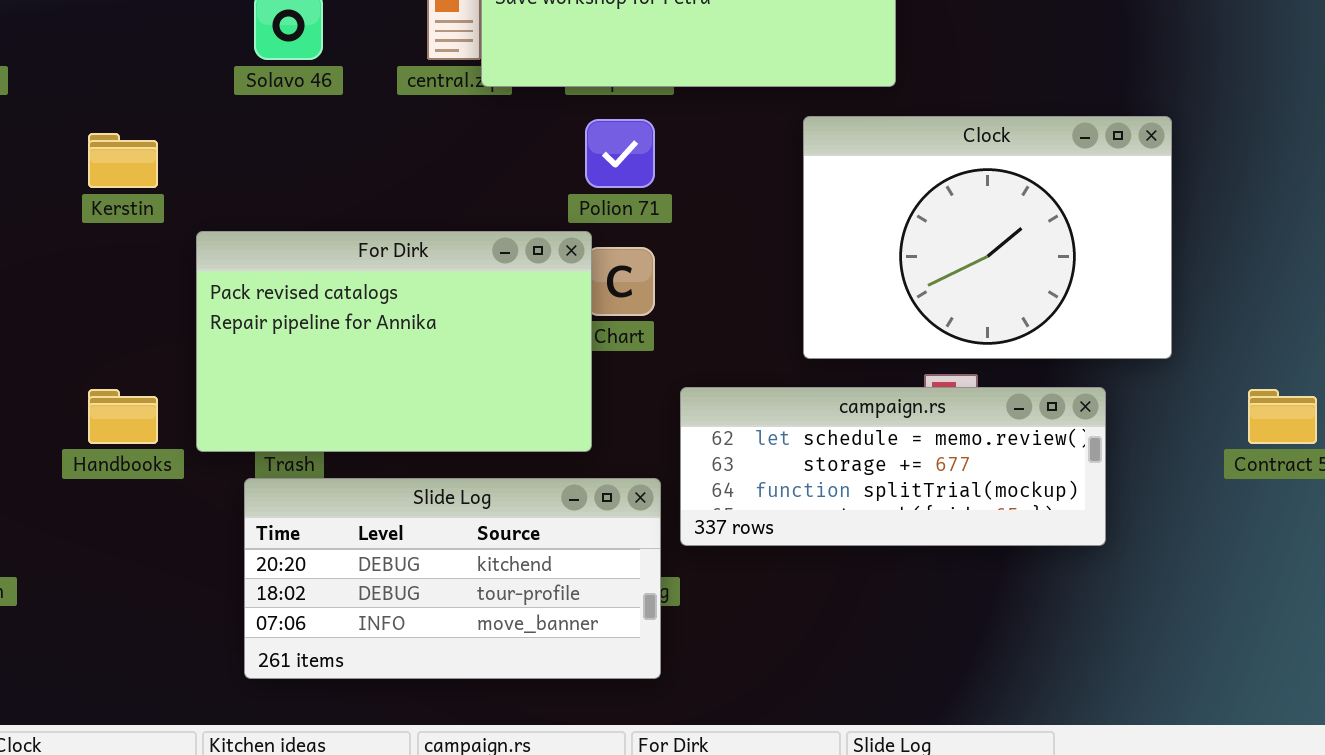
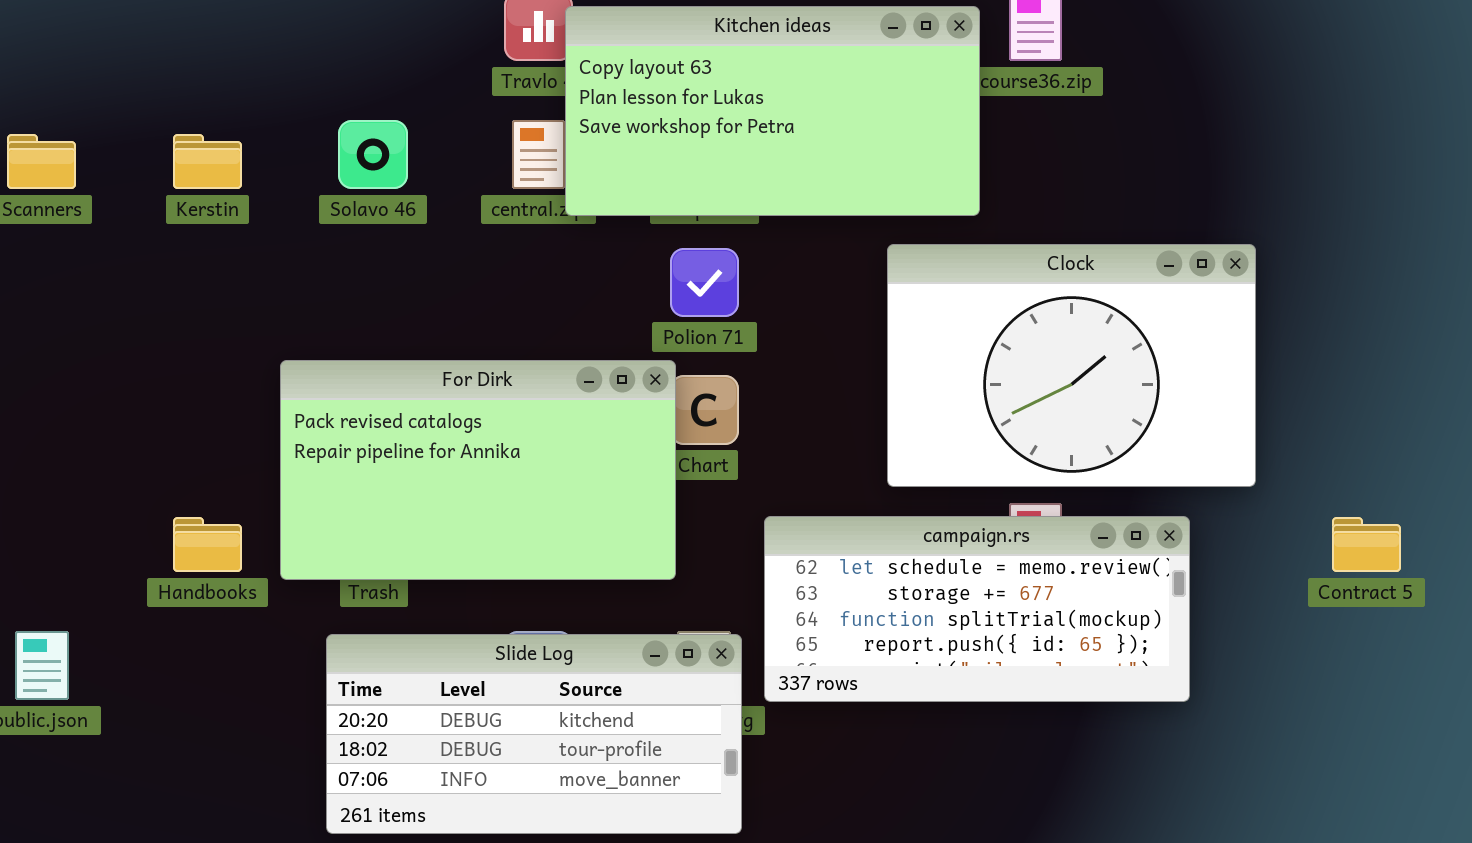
Kerstin: [88,133,158,188] -> [173,134,242,189], moved
campaign.rs: [680,387,1106,546] -> [764,516,1190,702], resized
Slide Log: [244,478,661,679] -> [326,634,742,834], moved

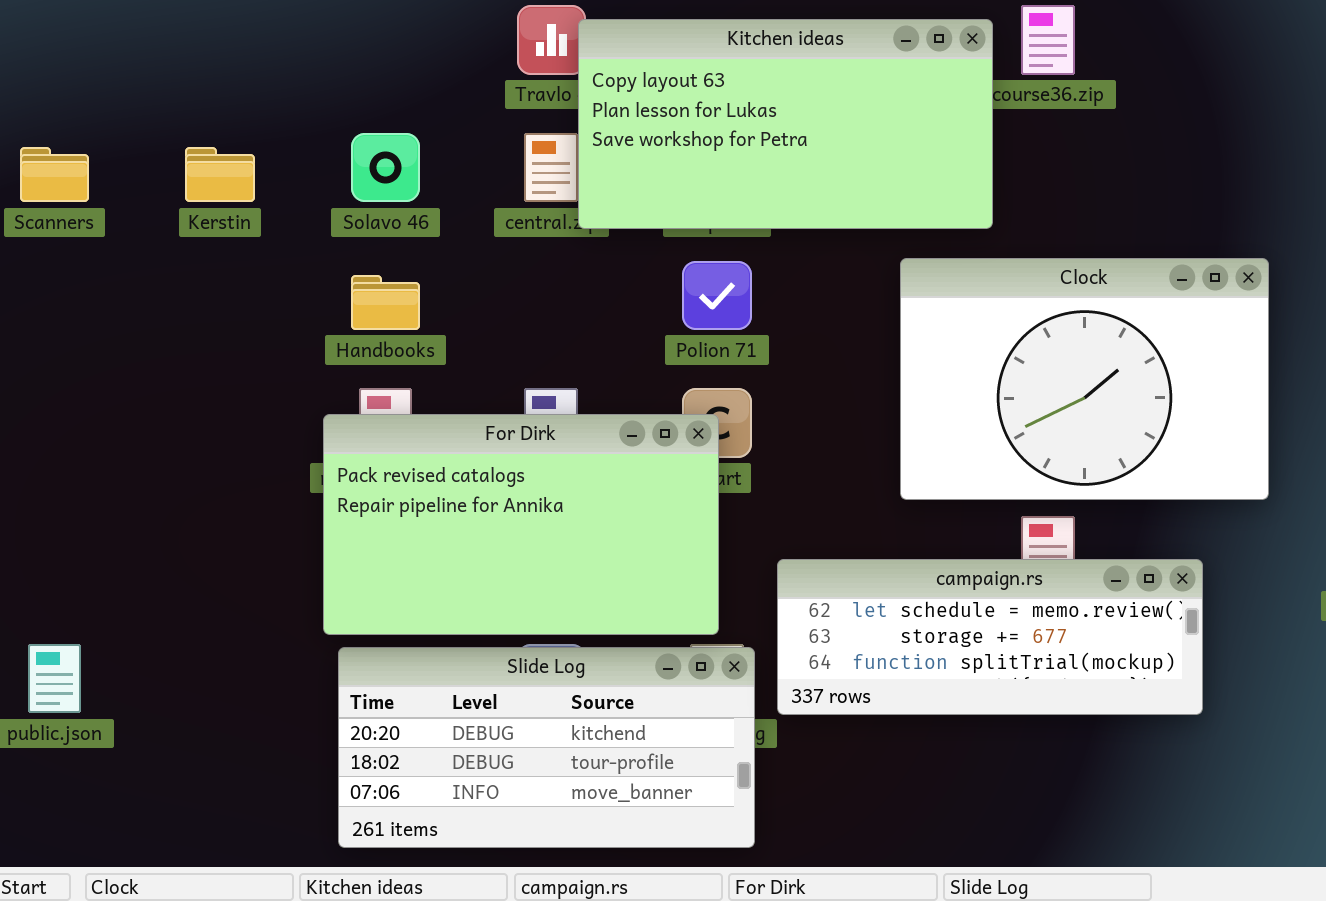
For Dirk: [280,360,676,580] -> [323,414,719,635], moved
campaign.rs: [764,516,1190,702] -> [777,559,1203,715], resized
Handbooks: [173,517,242,572] -> [351,275,420,330], moved

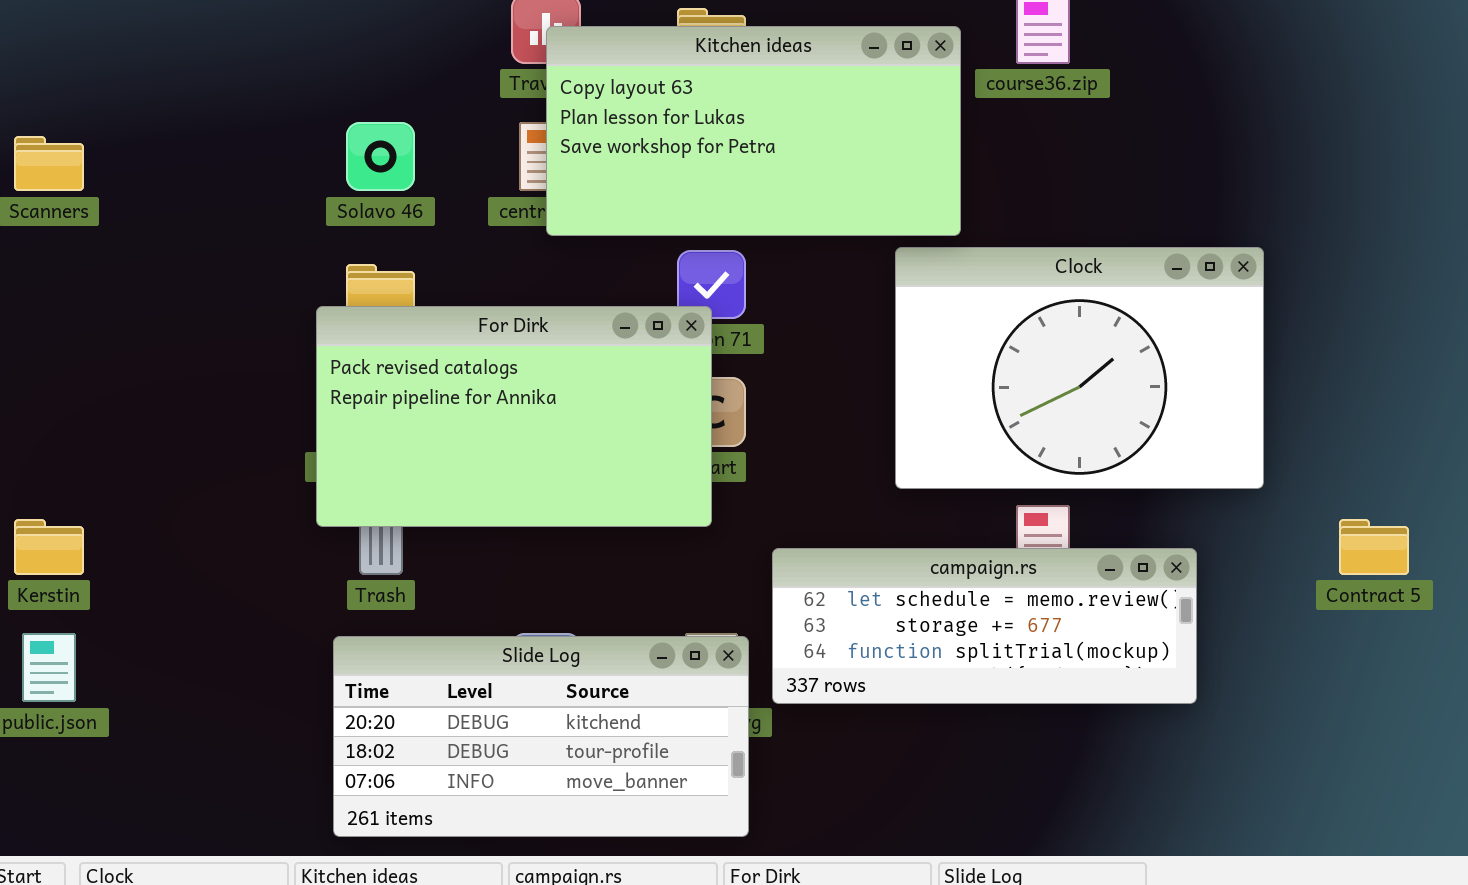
Kitchen ideas: [578,19,993,229] -> [546,26,961,236], moved
Kerstin: [185,147,255,202] -> [14,519,84,575], moved
For Dirk: [323,414,719,635] -> [316,306,712,527], moved

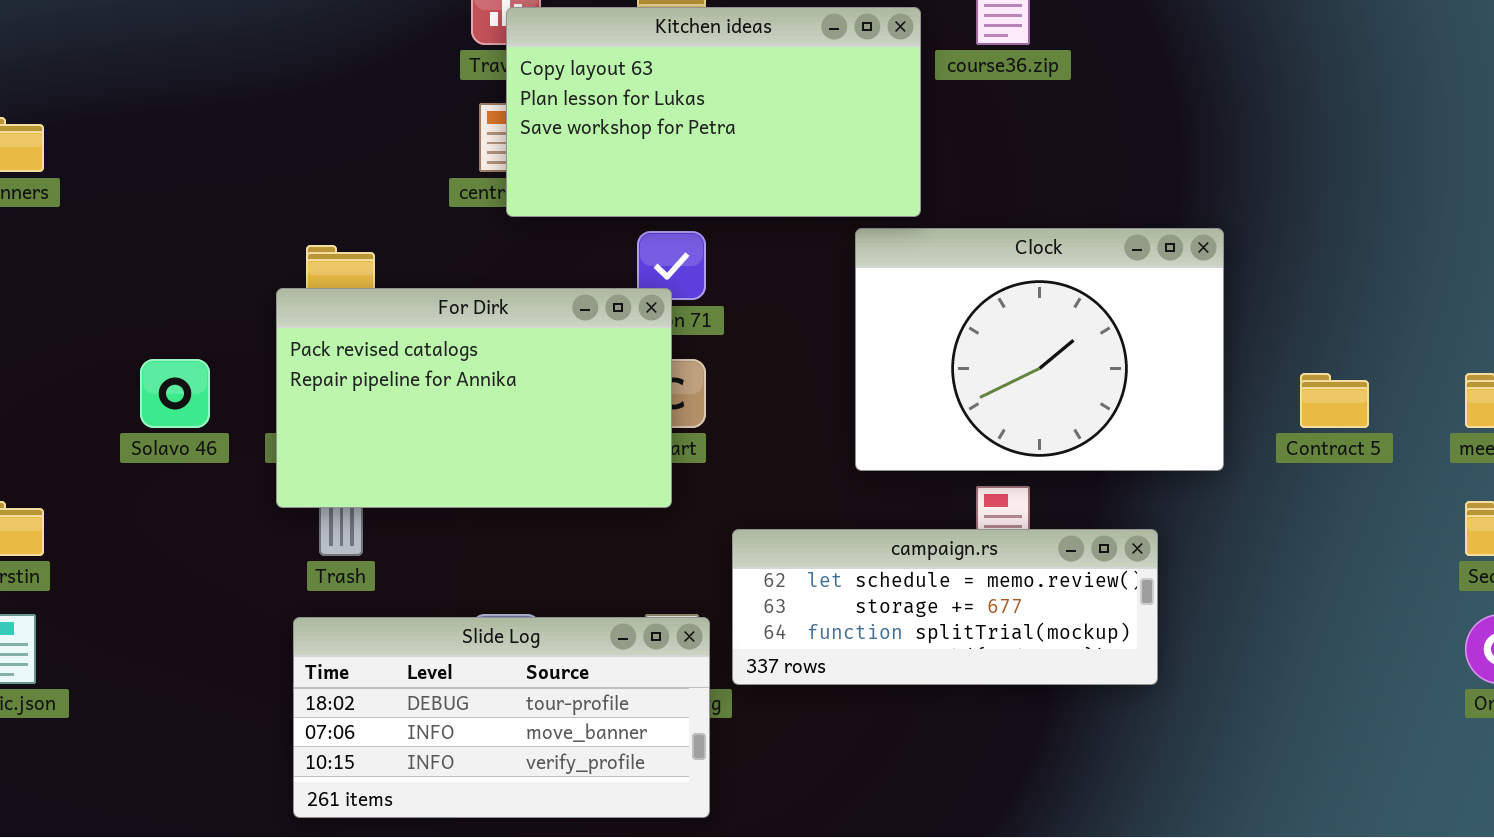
Solavo 46: [346,122,415,191] -> [140,359,210,428], moved
Contract 5: [1339,519,1409,575] -> [1300,373,1369,428], moved
Slide Log: [333,636,749,837] -> [293,617,710,818], scrolled down 1 row

